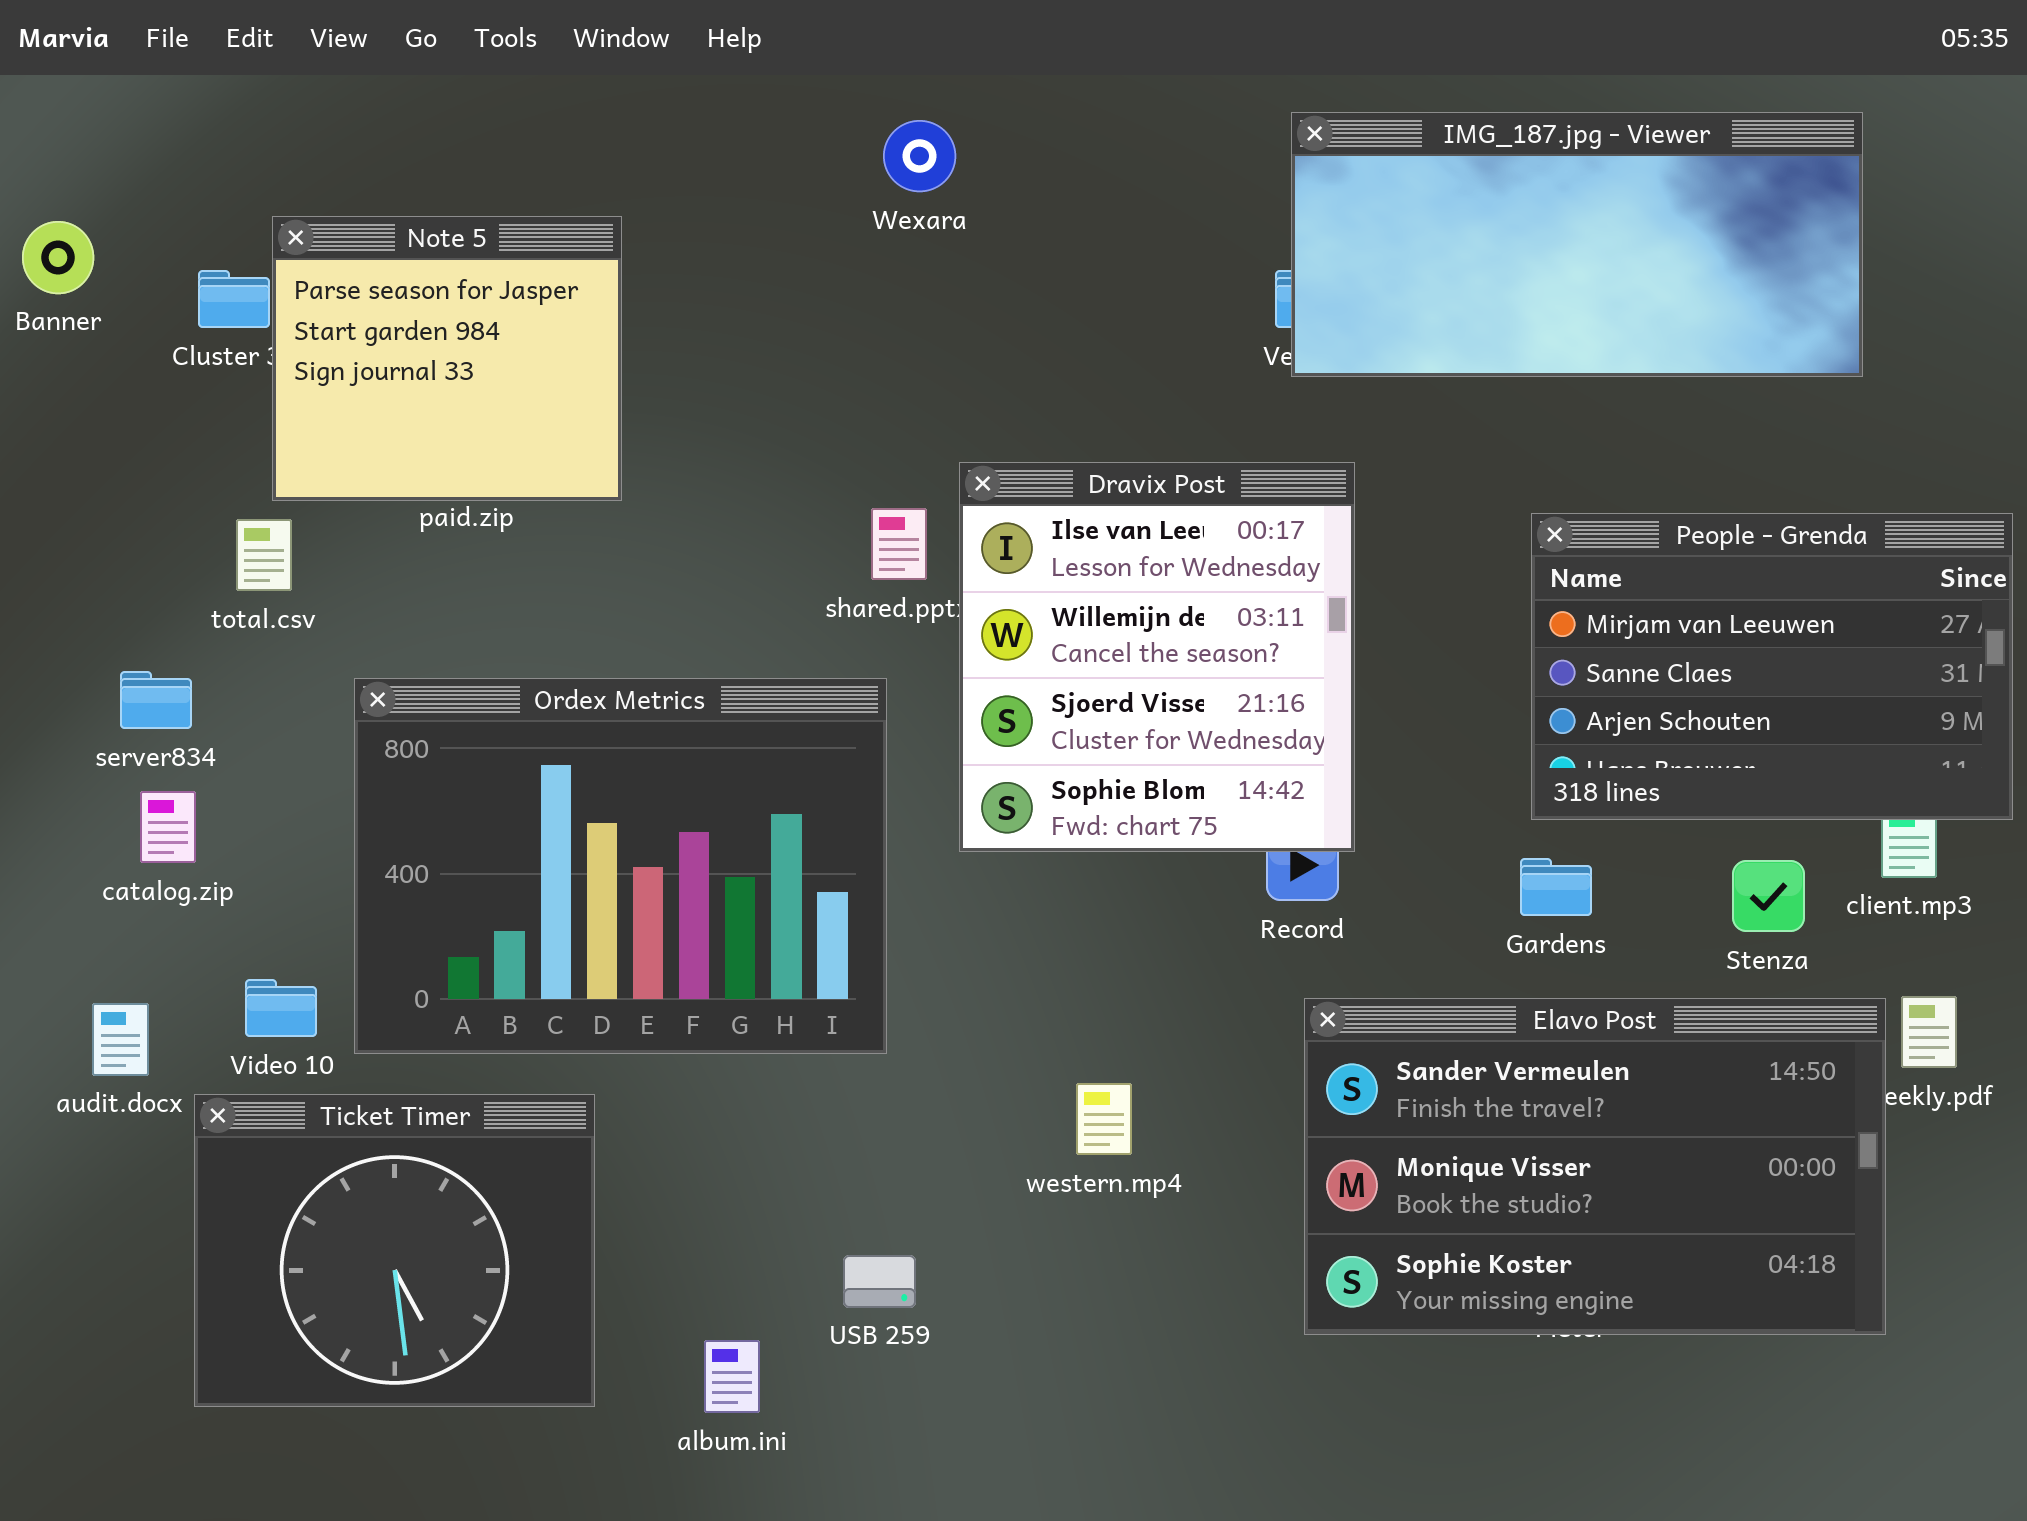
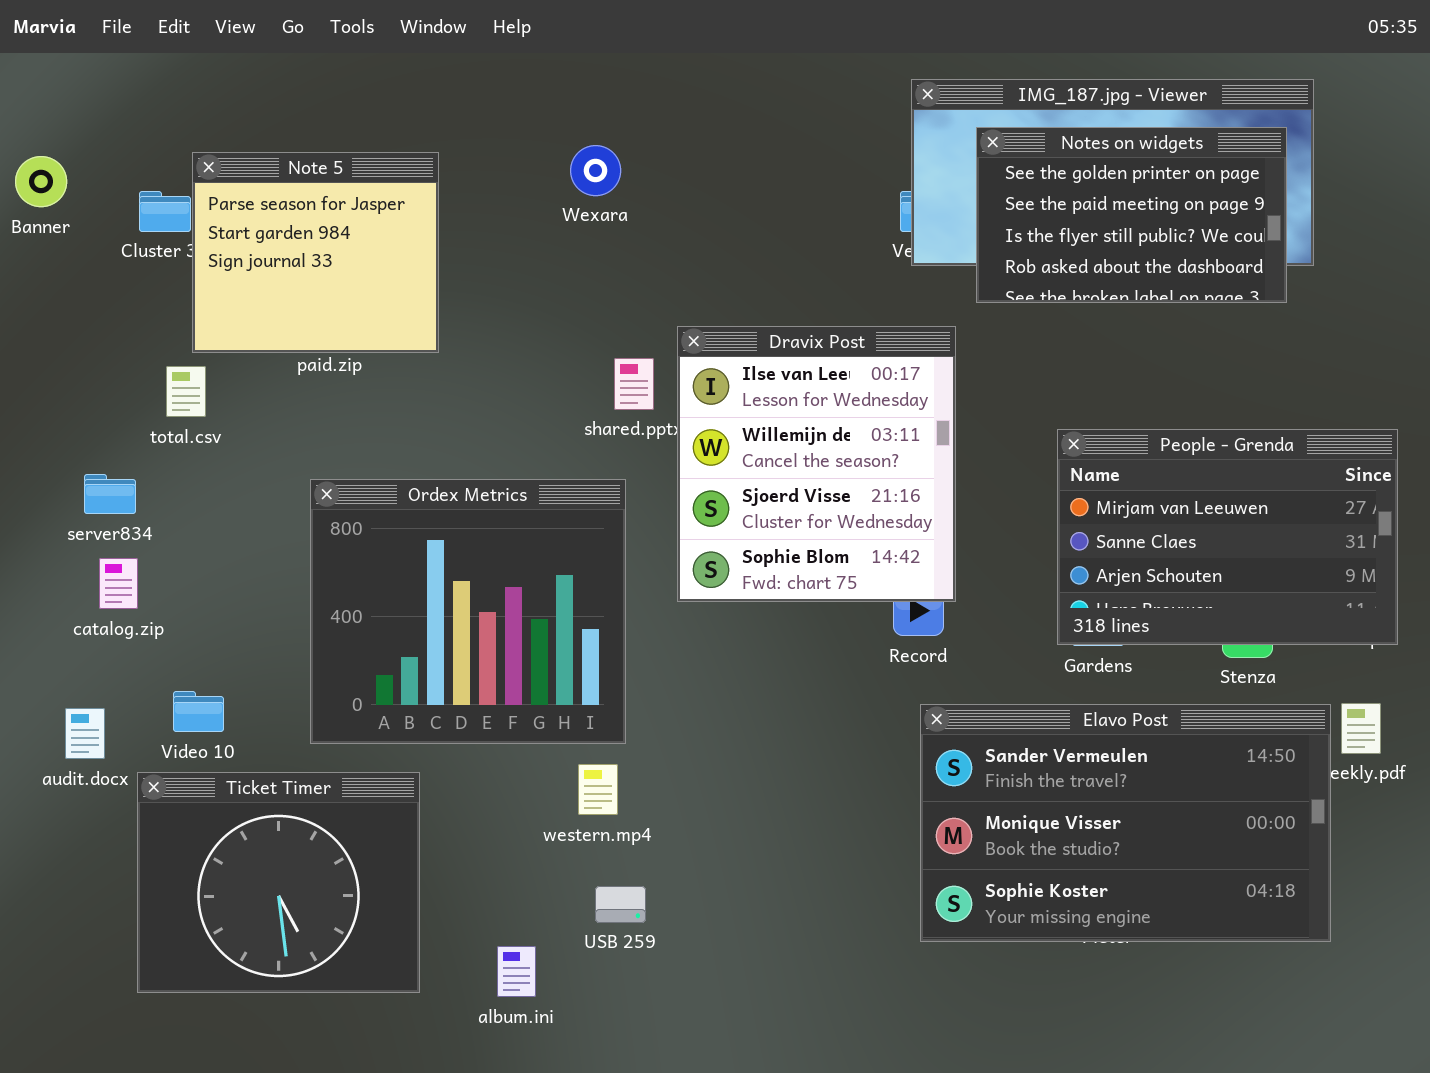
Wexara: [883,120,956,192] -> [570,145,621,196], moved
Notes on widgets: none -> [976,127,1287,303], opened
People - Grenda: [1531,513,2013,820] -> [1057,429,1398,645], moved
Ordex Metrics: [354,678,887,1054] -> [310,479,626,744], resized
western.mp4: [1076,1083,1132,1155] -> [578,764,618,815], moved

